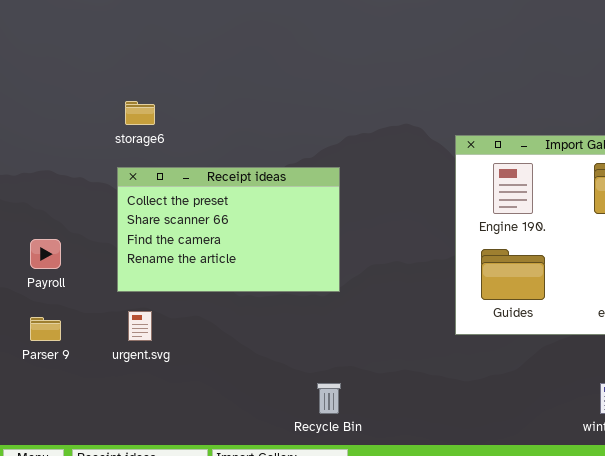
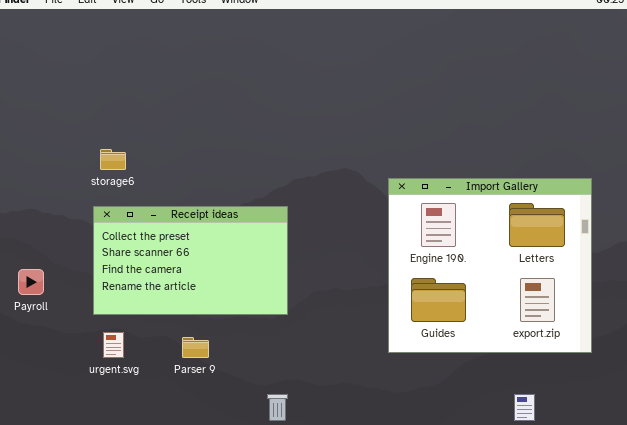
Parser 9: [30,317,61,341] -> [182,337,209,358], moved

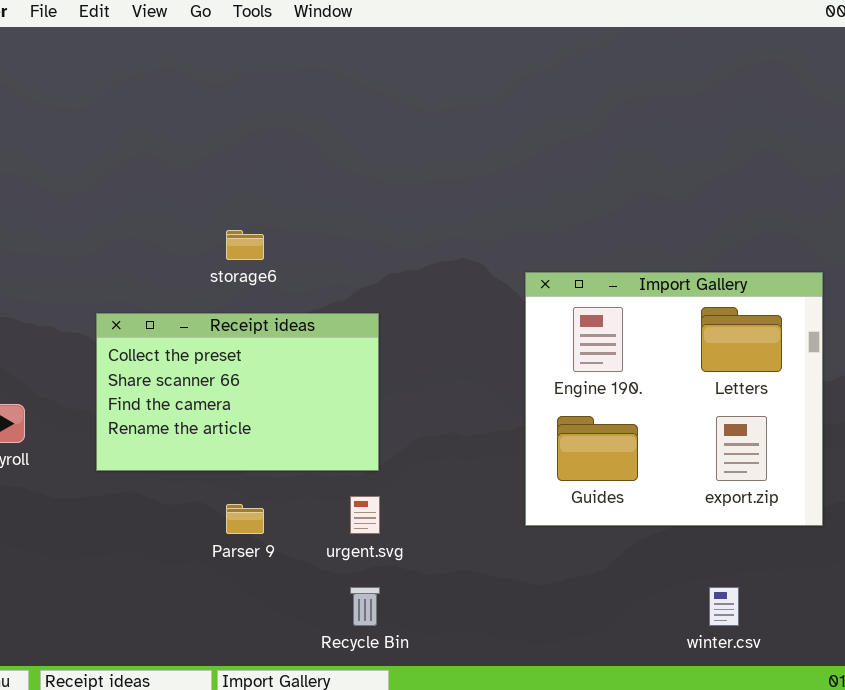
storage6: [100,149,126,170] -> [226,230,264,260], moved
urgent.svg: [103,332,124,358] -> [350,496,380,534], moved

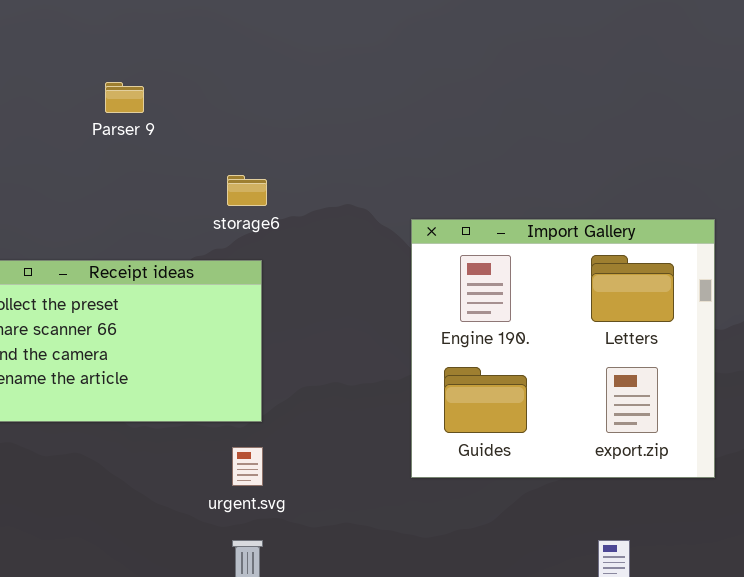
storage6: [226,230,264,260] -> [227,175,267,206], moved
Parser 9: [226,504,264,534] -> [105,82,144,113], moved

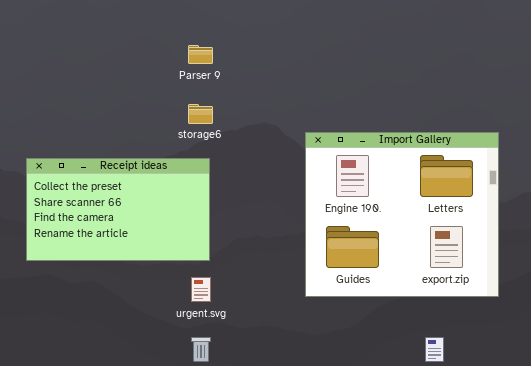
Parser 9: [105,82,144,113] -> [188,45,213,64], moved

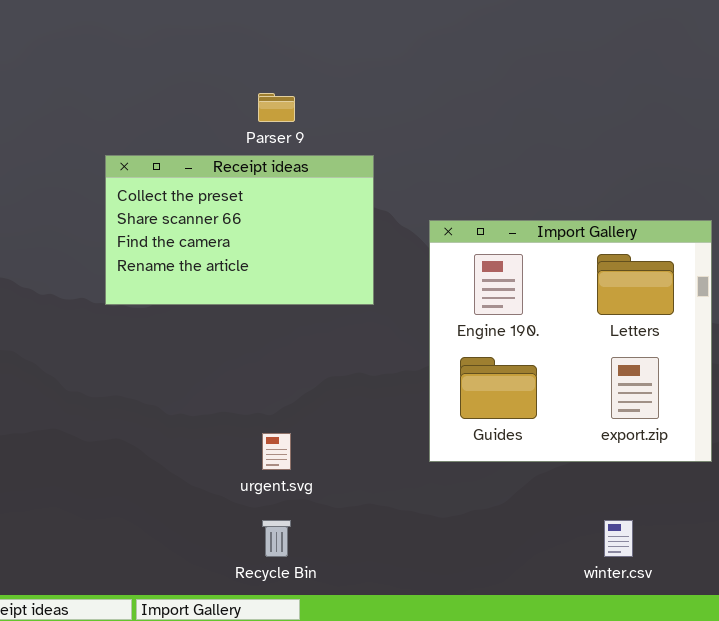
Receipt ideas: [26,158,210,261] -> [105,155,374,305], moved

